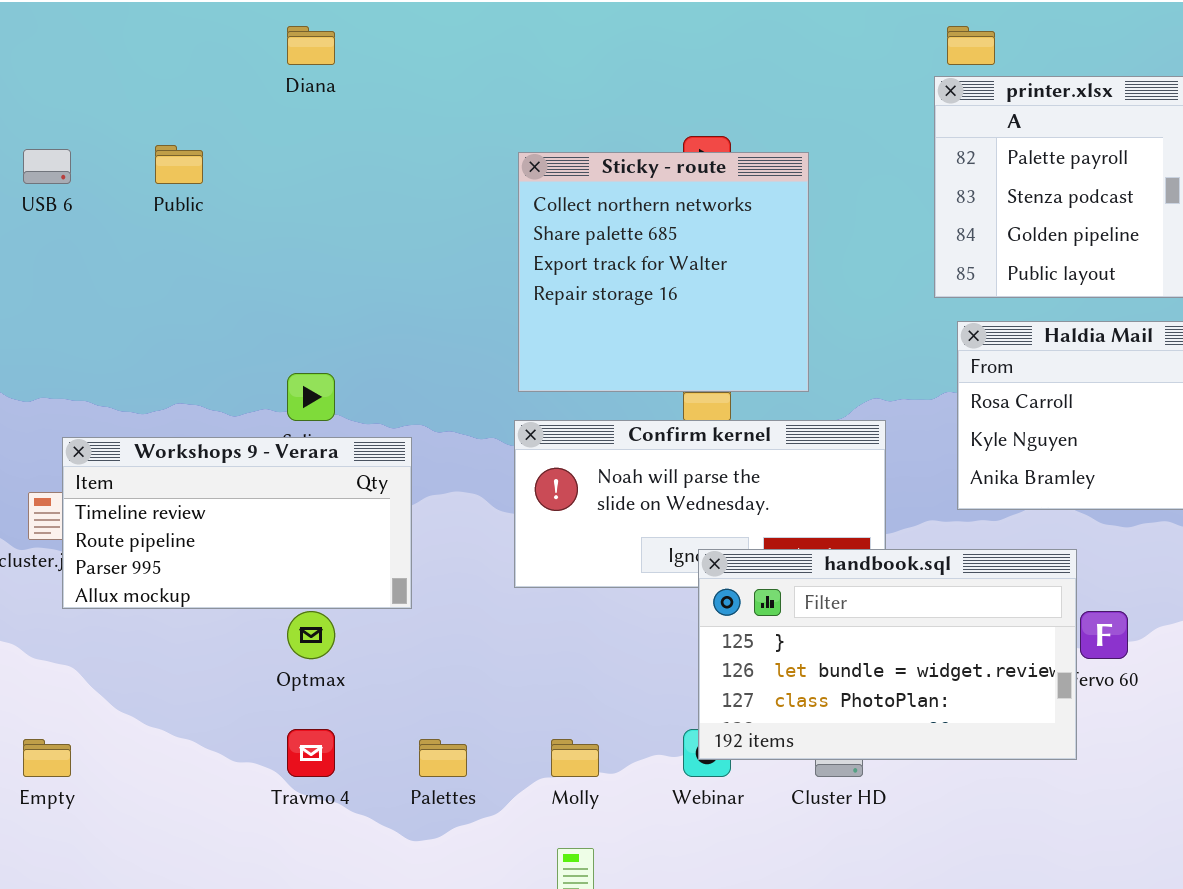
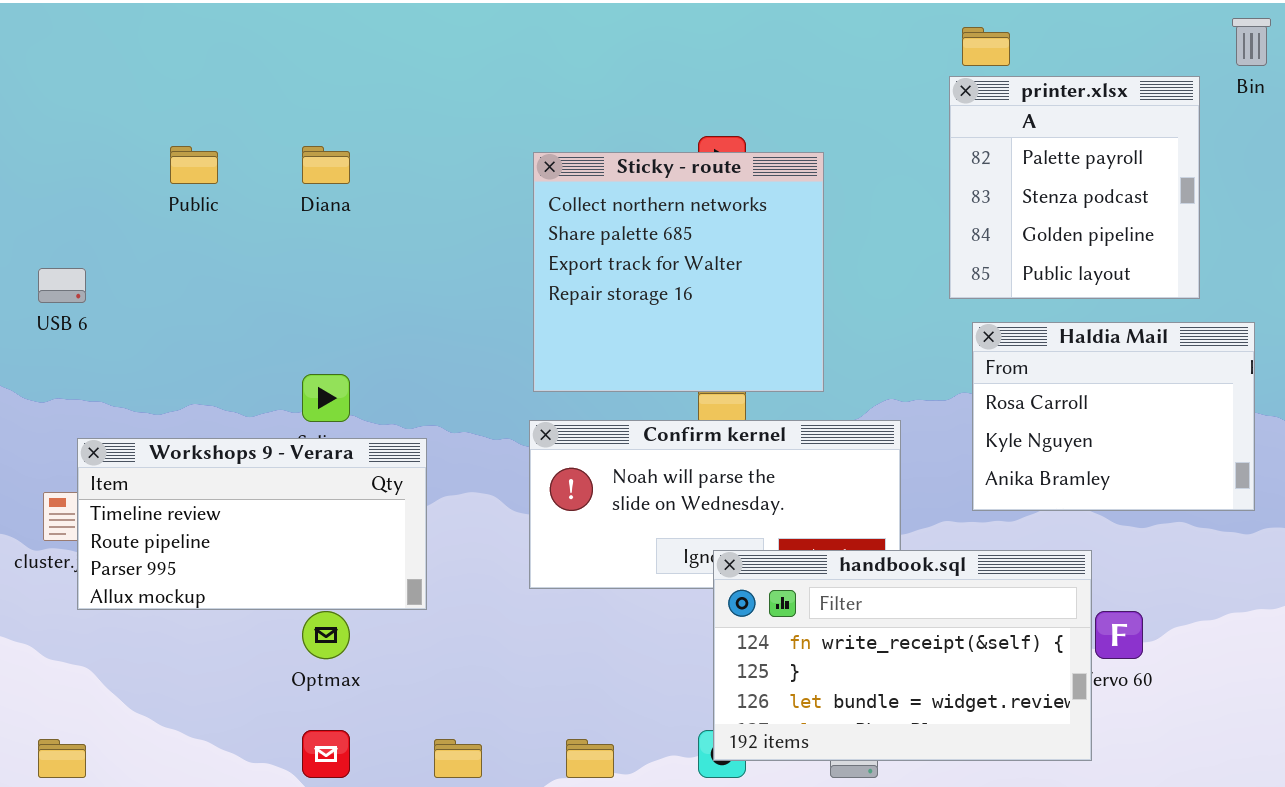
Diana: [287,26,335,65] -> [302,146,350,184], moved
USB 6: [23,149,71,184] -> [38,268,86,303], moved
handbook.sql: [698,549,1077,760] -> [713,550,1092,761], scrolled up 1 row

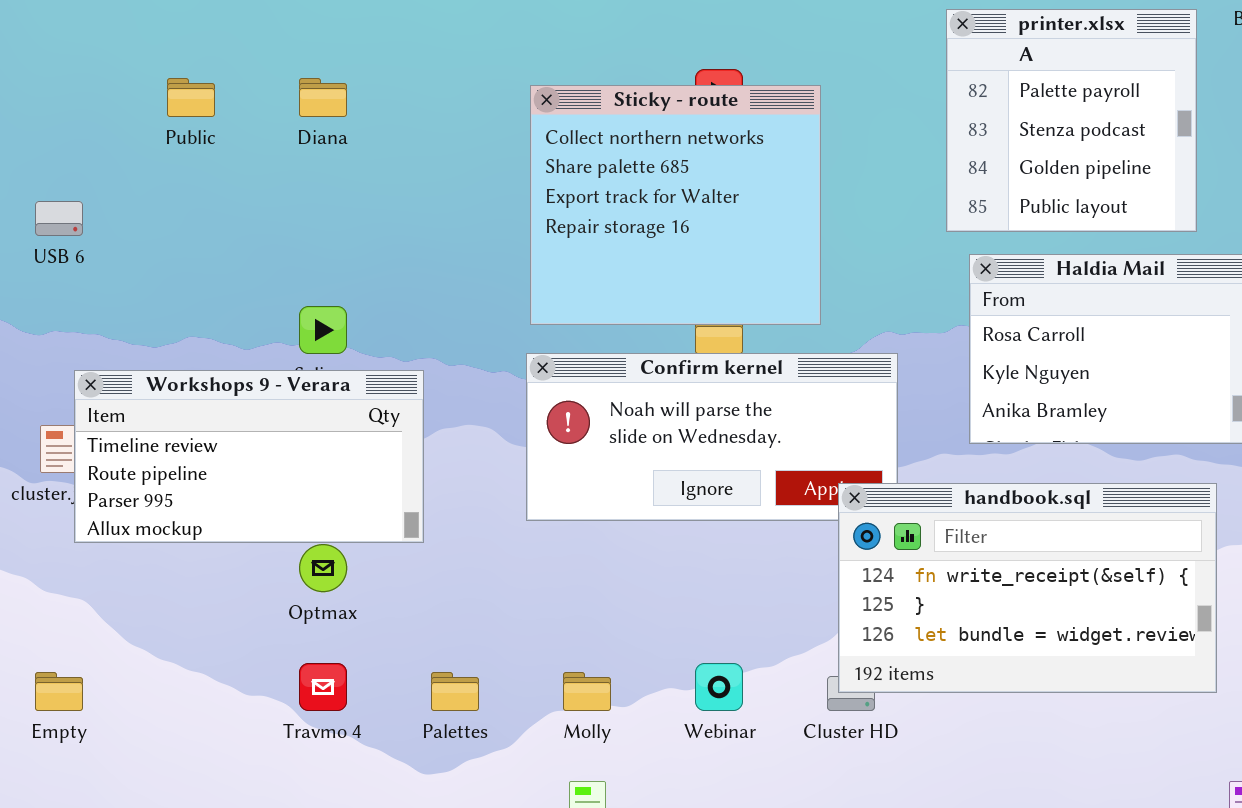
handbook.sql: [713,550,1092,761] -> [838,483,1217,693], moved

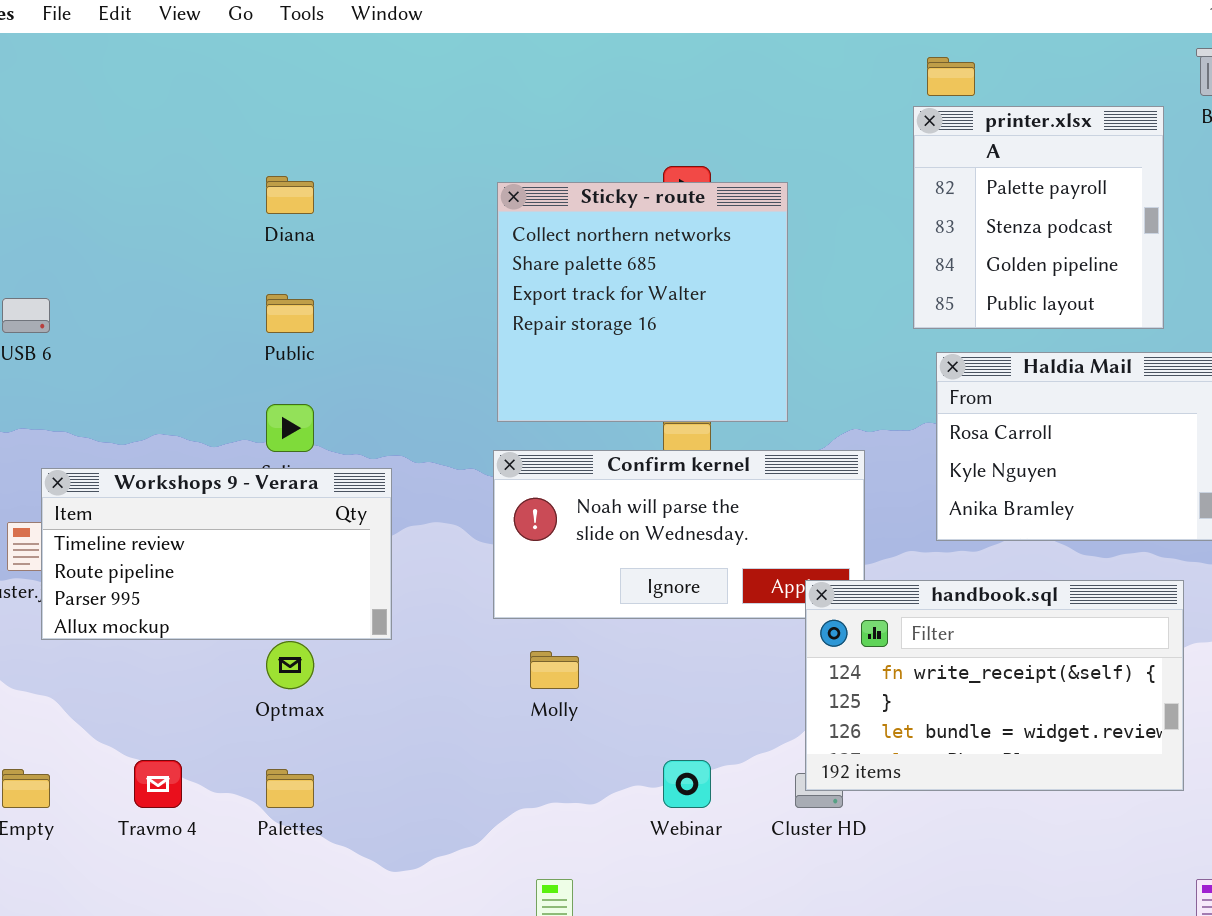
Public: [167,78,215,117] -> [266,294,314,333], moved
Travmo 4: [299,663,347,711] -> [134,760,182,808], moved
Palettes: [431,672,479,711] -> [266,769,314,808], moved
Molly: [563,672,611,711] -> [530,651,579,689], moved

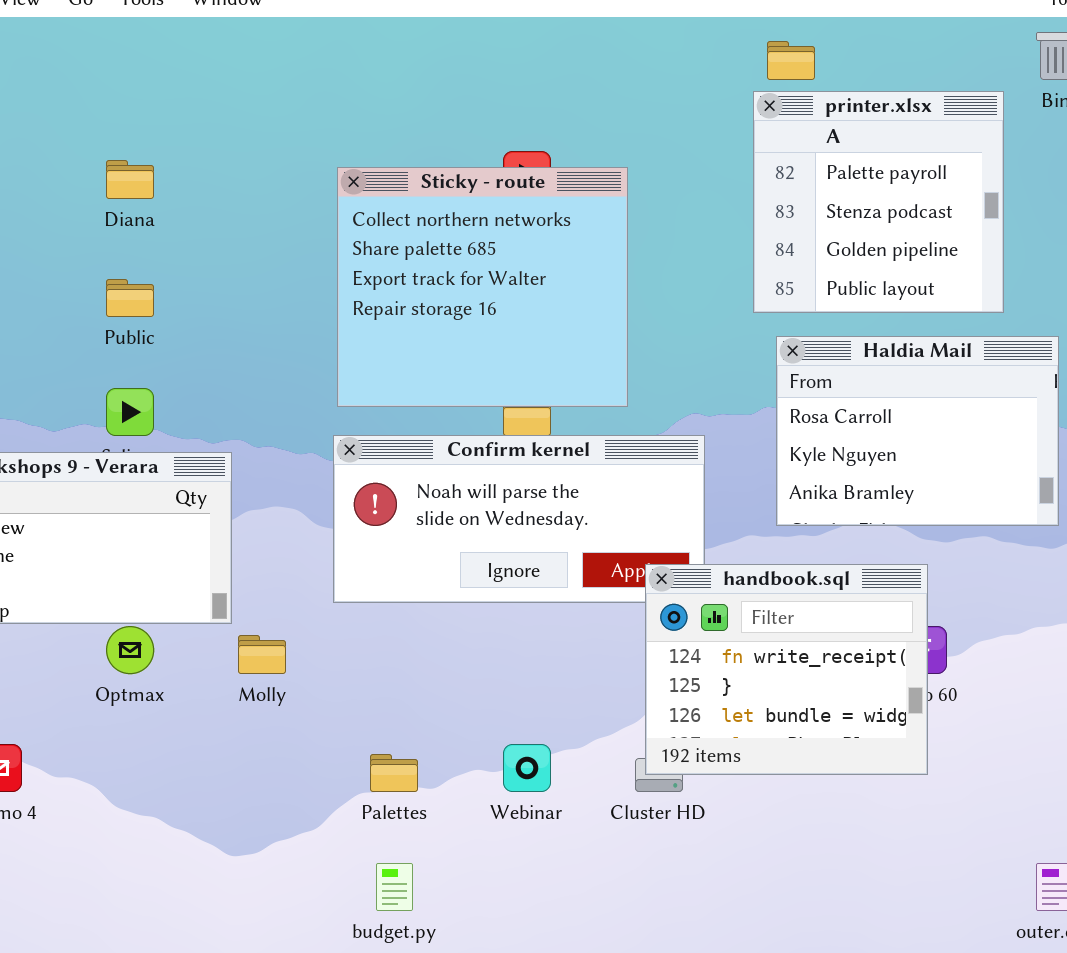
handbook.sql: [805,580,1184,791] -> [645,564,928,775], resized
Molly: [530,651,579,689] -> [238,635,286,674], moved
Palettes: [266,769,314,808] -> [370,754,418,792], moved

